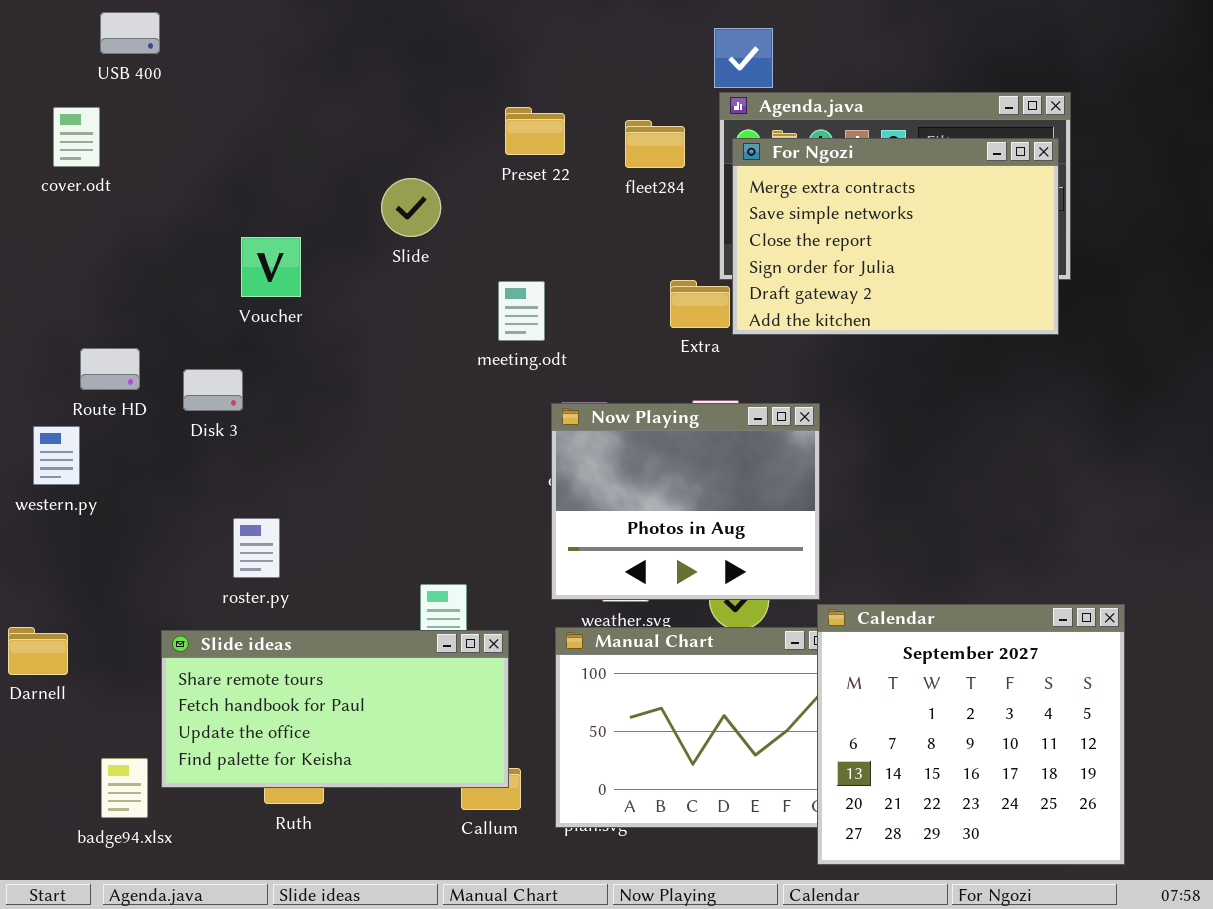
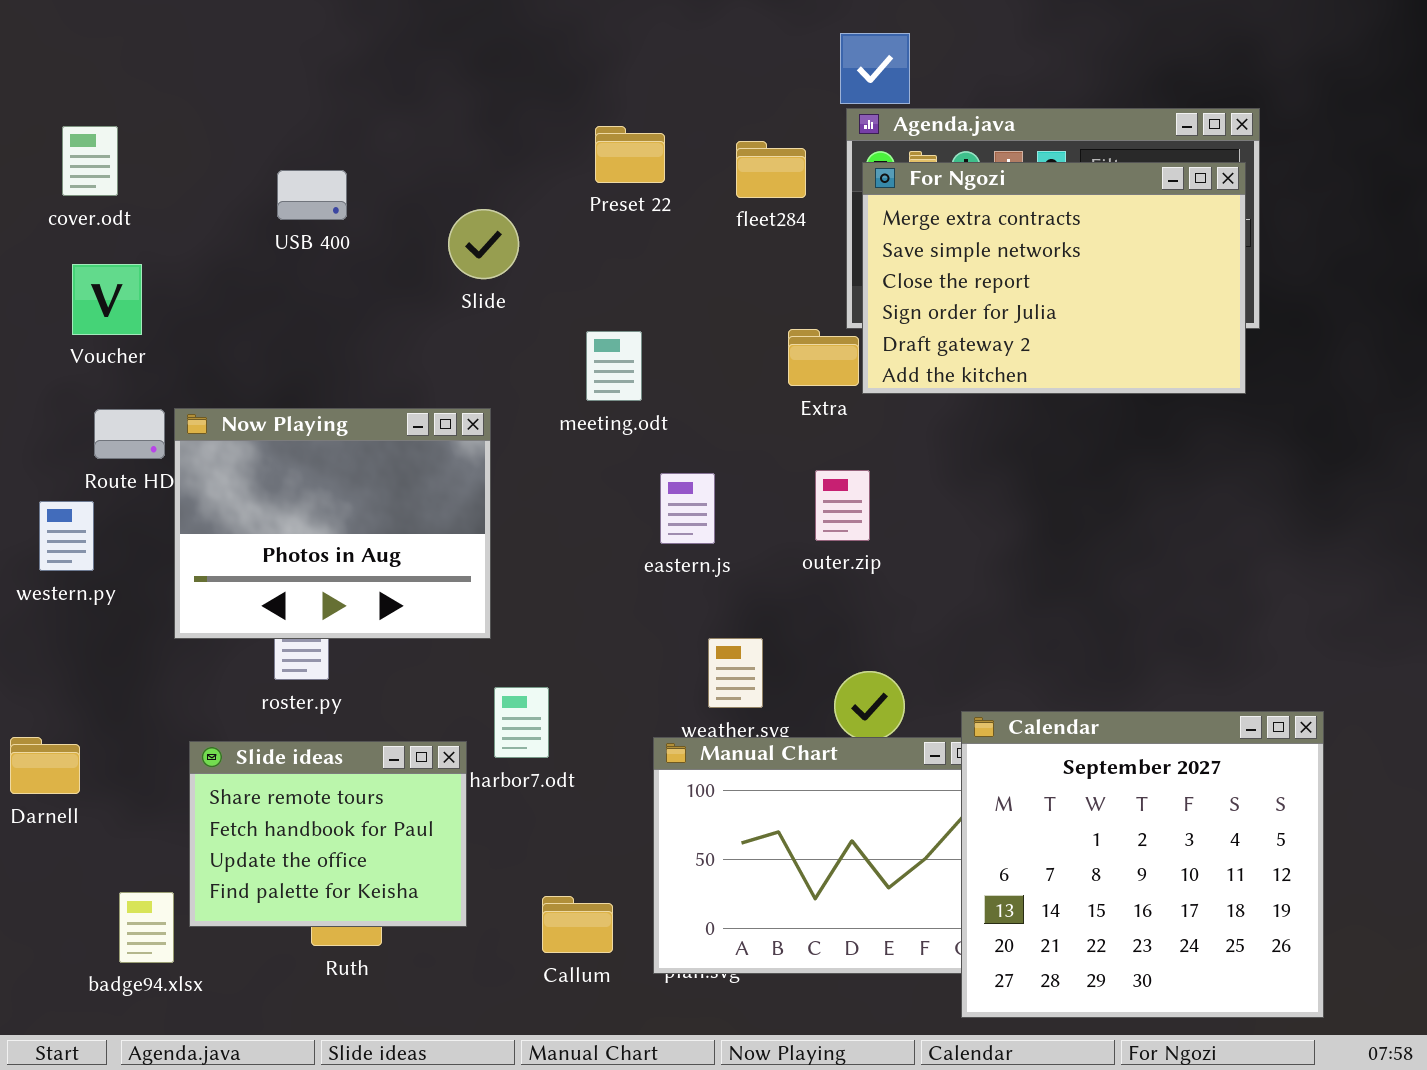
USB 400: [100,12,160,54] -> [277,170,347,220], moved
Voucher: [241,237,301,297] -> [72,264,142,335], moved
Now Playing: [551,403,820,600] -> [174,408,491,639], moved
Slide ideas: [161,630,509,788] -> [189,741,467,927], resized

